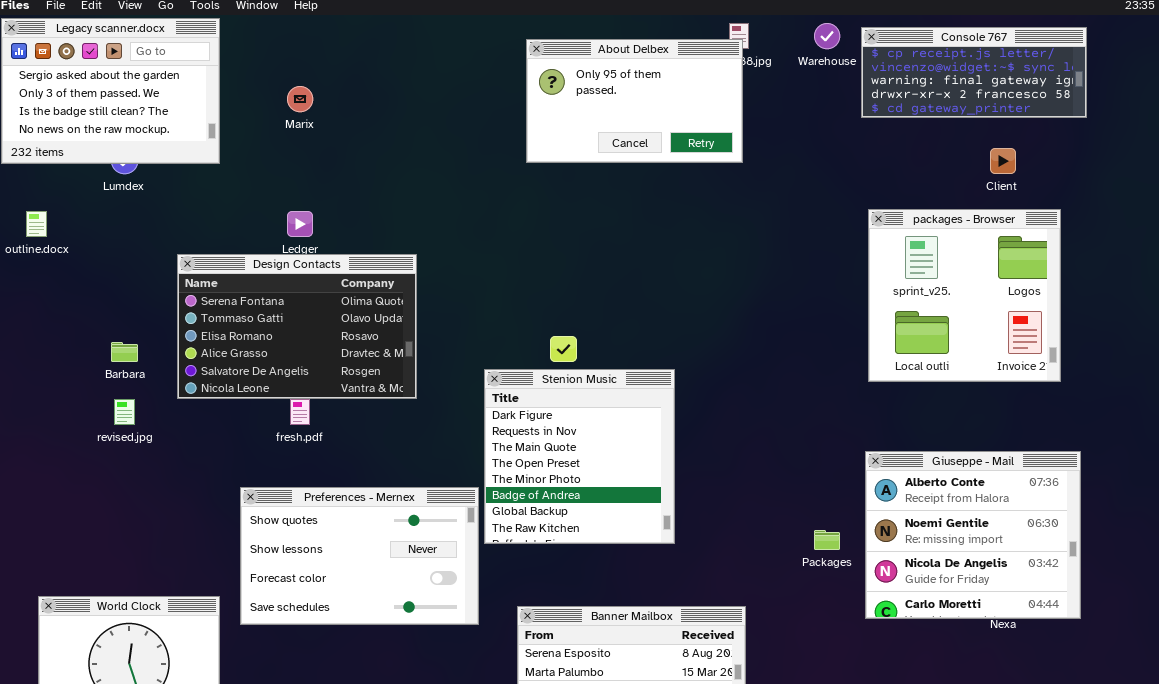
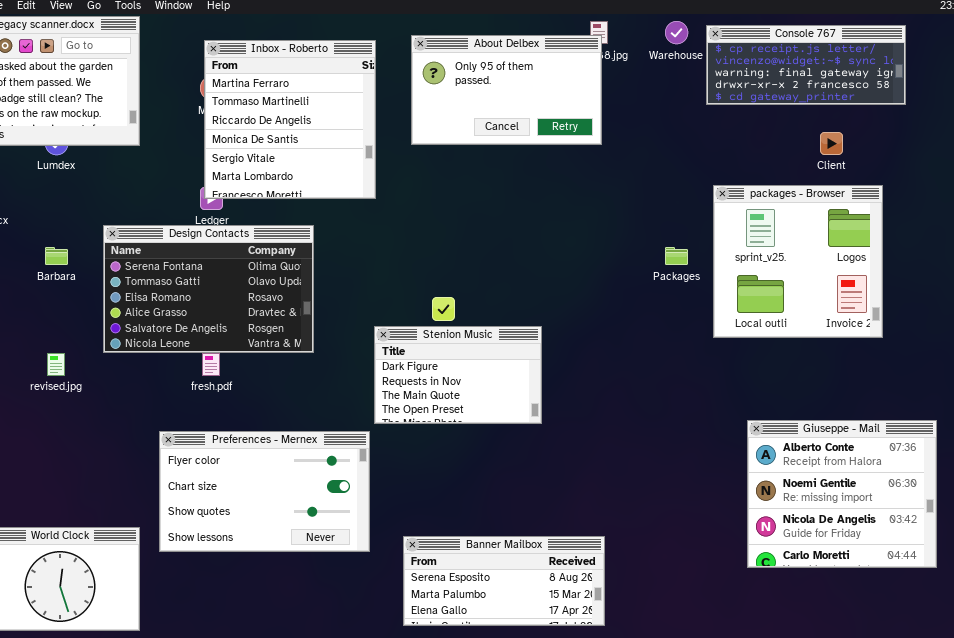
Inbox - Roberto: none -> [204,40,376,199], opened
Barbara: [111,342,138,362] -> [45,247,68,265], moved
Stenion Music: [484,369,675,544] -> [374,326,542,424], resized
Giuseppe - Mail: [865,451,1081,619] -> [747,420,937,568], moved
Preferences - Mernex: [240,487,479,625] -> [159,431,370,552], scrolled up 2 rows
Packages: [814,530,840,550] -> [665,247,688,265], moved

